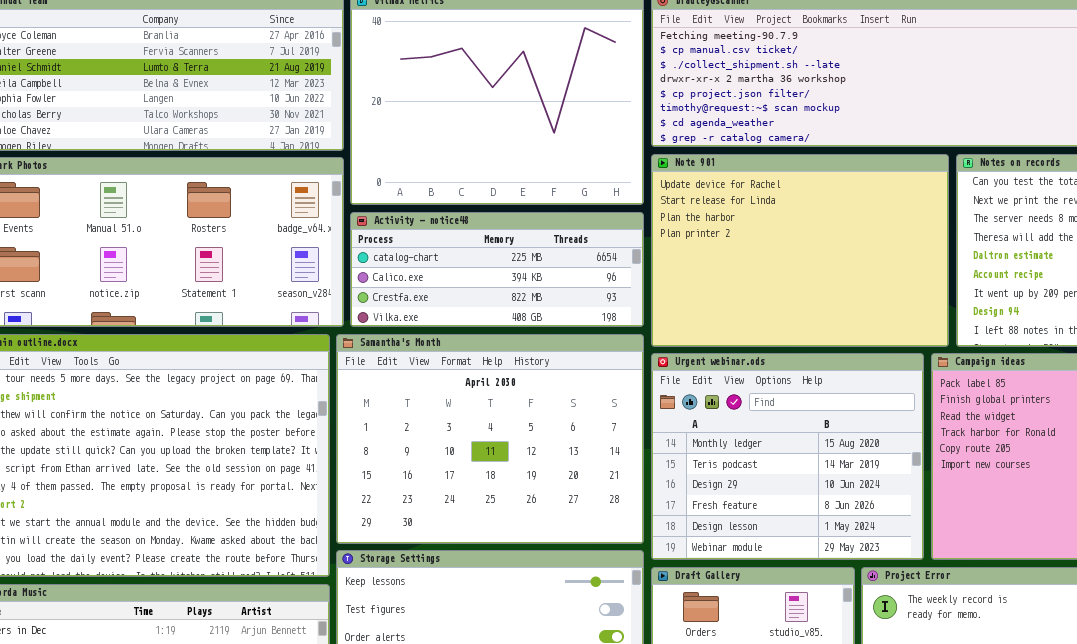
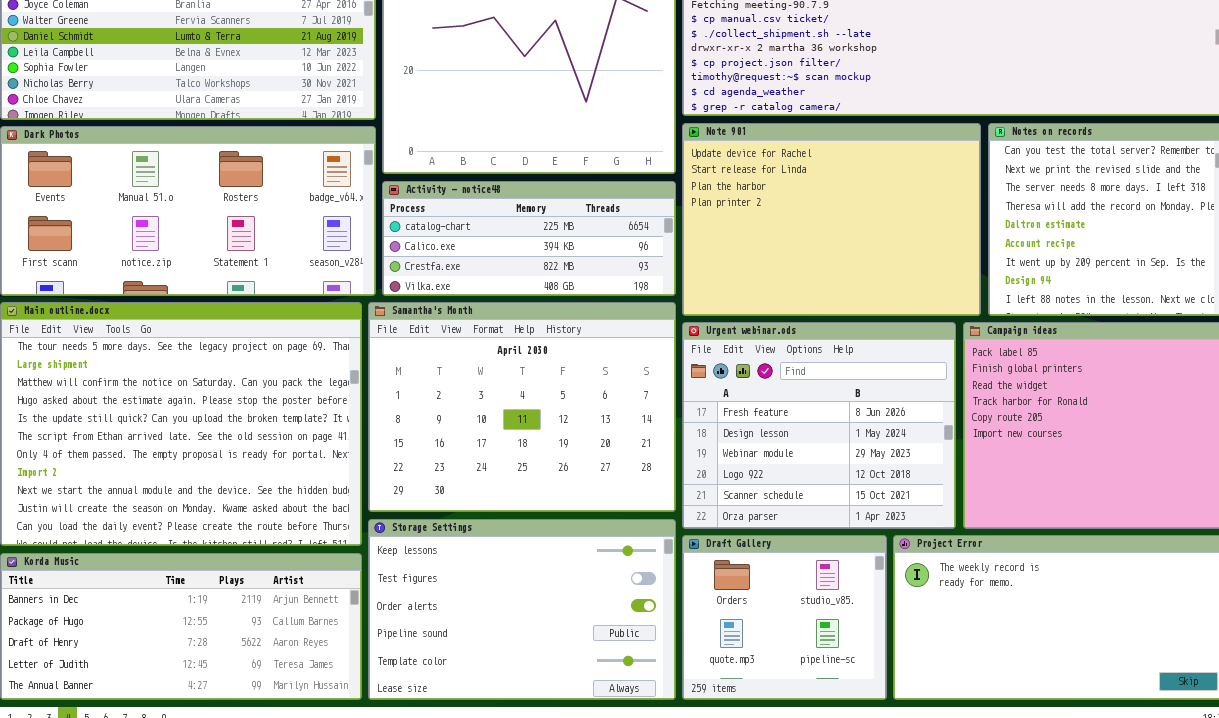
Urgent webinar.ods: [651,353,924,560] -> [682,322,956,529], scrolled down 3 rows

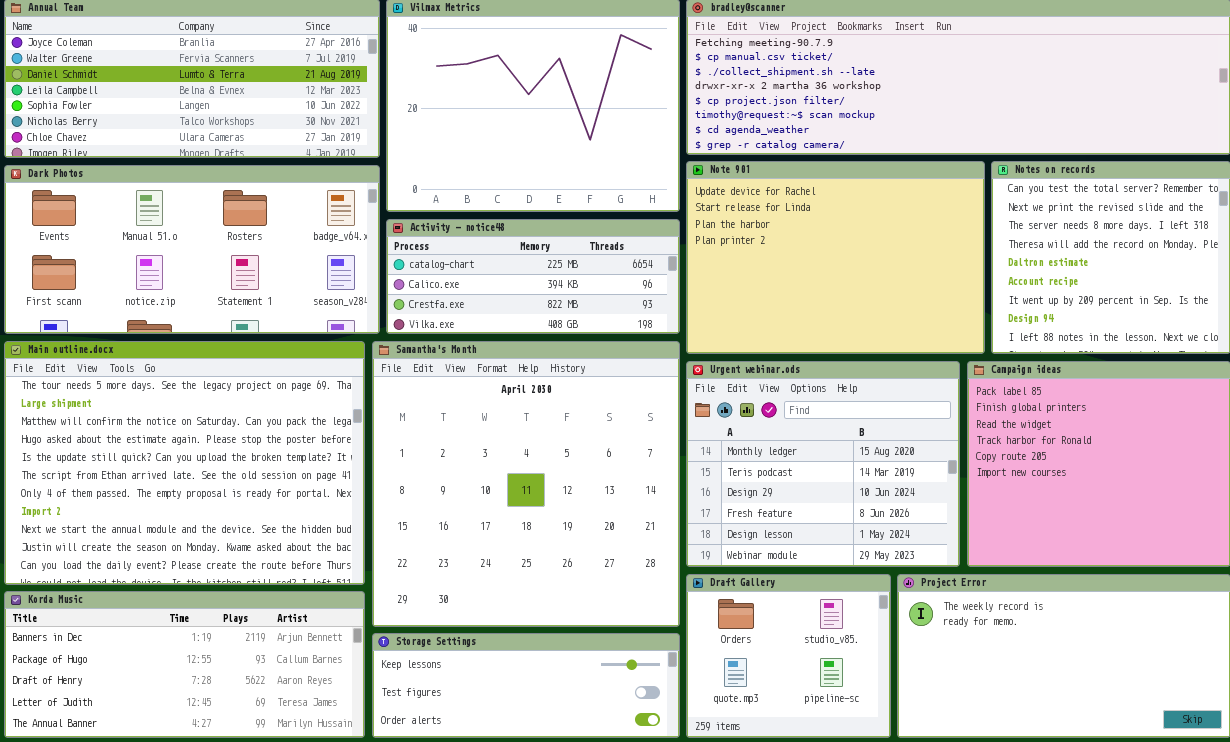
Samantha's Month: [368,302,676,512] -> [372,341,680,627], resized
Urgent webinar.ods: [682,322,956,529] -> [686,361,960,567], scrolled up 3 rows
Storage Settings: [368,519,676,700] -> [372,633,680,738], resized

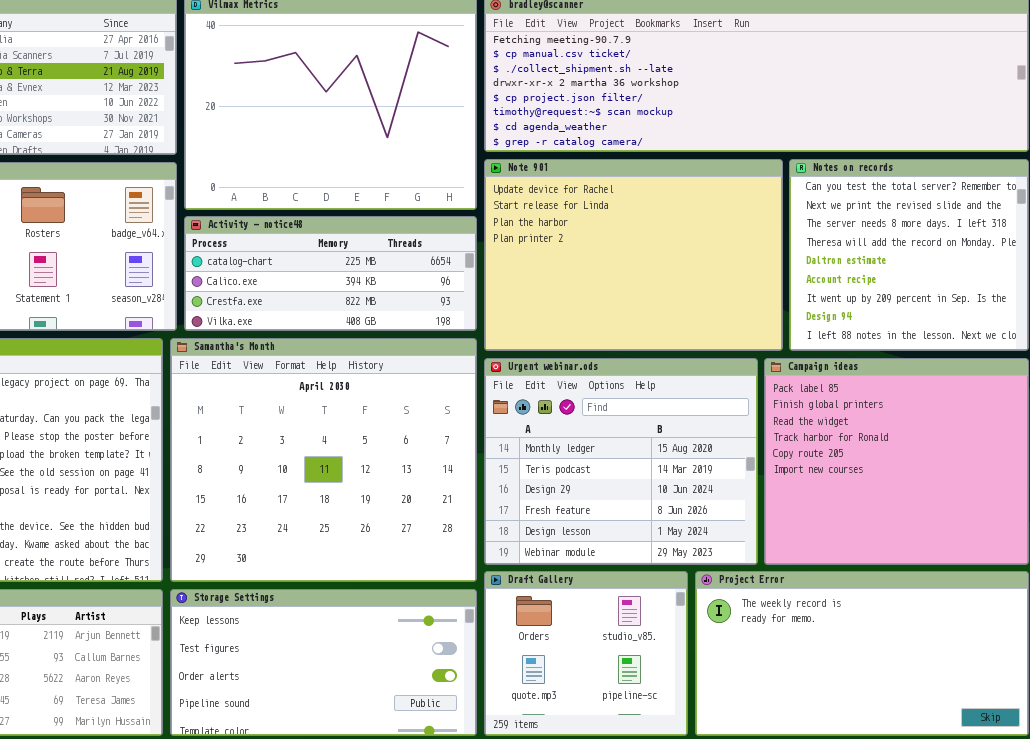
Samantha's Month: [372,341,680,627] -> [170,338,477,582], resized
Storage Settings: [372,633,680,738] -> [170,589,477,736], resized

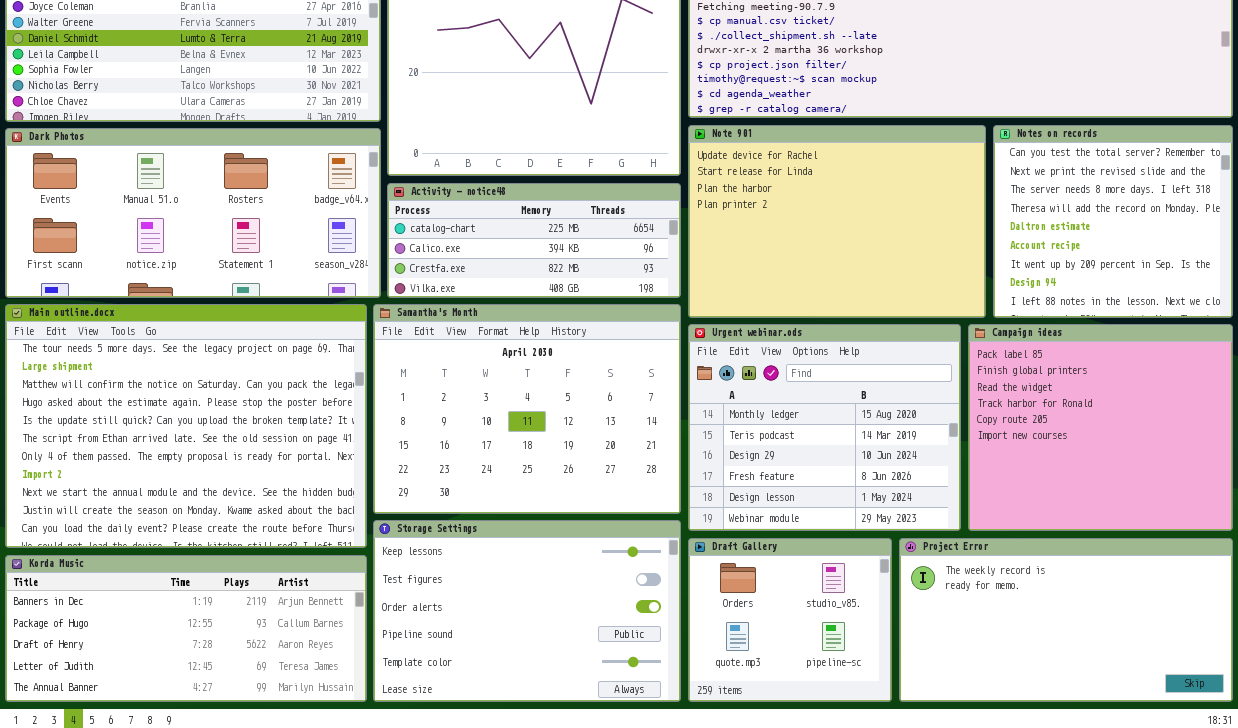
Samantha's Month: [170,338,477,582] -> [373,304,681,514], resized
Storage Settings: [170,589,477,736] -> [373,520,681,702], resized

